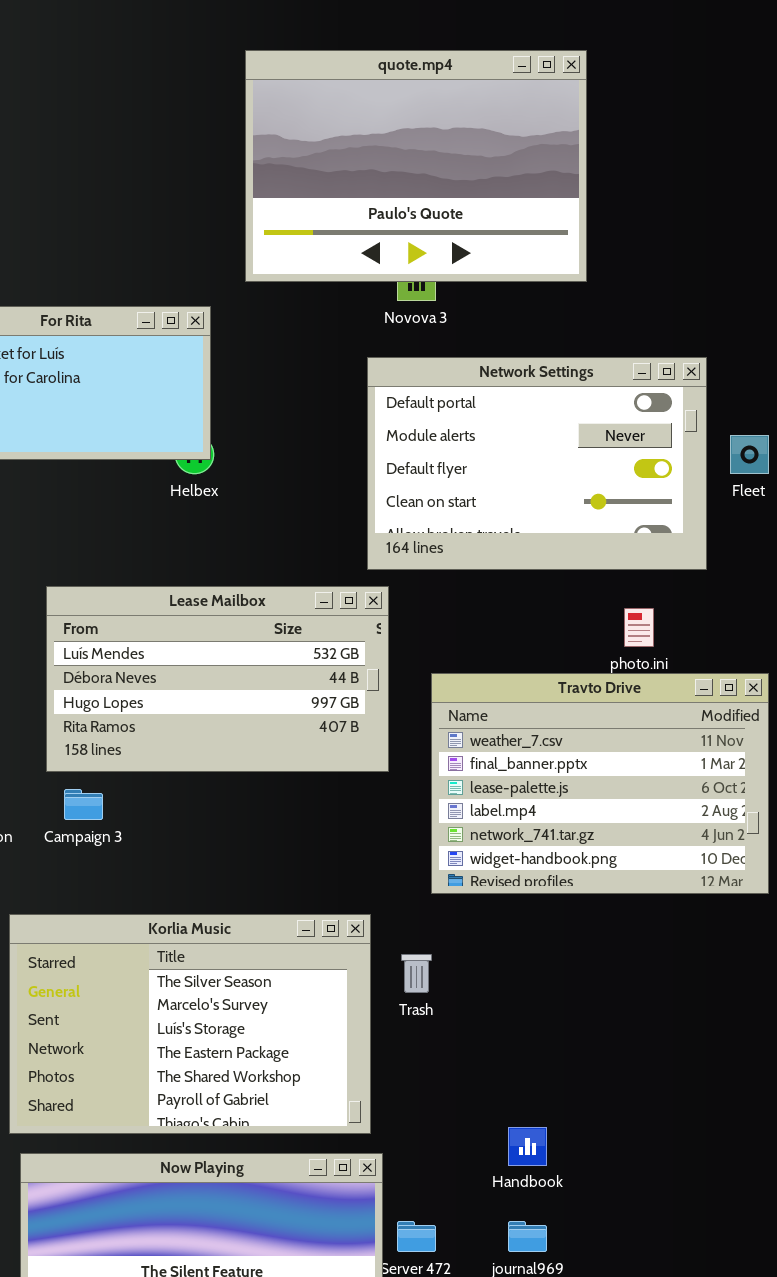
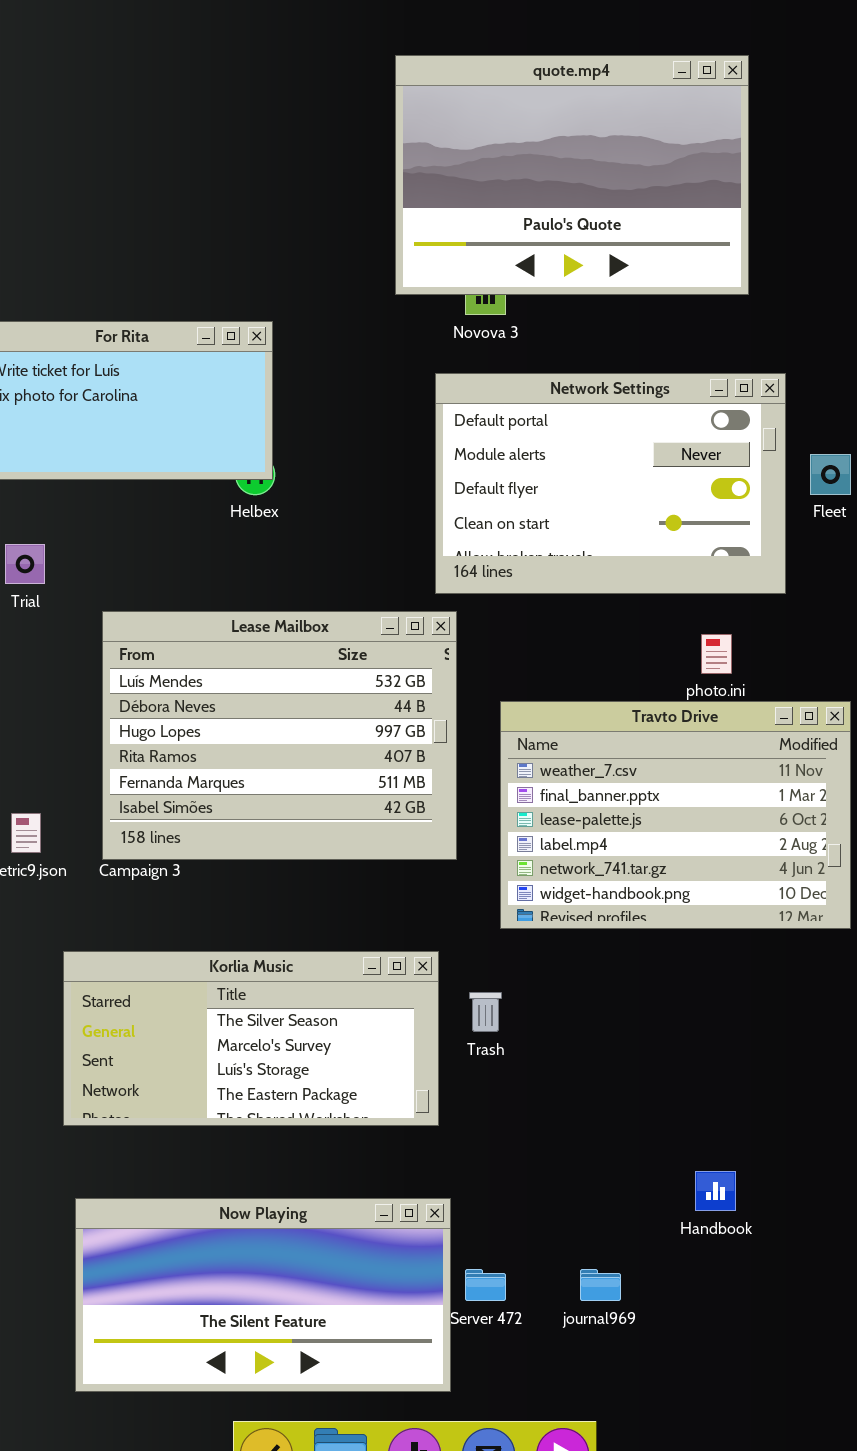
quote.mp4: [245,50,587,282] -> [395,55,749,295], moved
Lease Mailbox: [46,586,389,772] -> [102,611,457,860], resized
Korlia Music: [9,914,371,1134] -> [63,951,439,1126], resized
Handbook: [508,1127,547,1166] -> [695,1171,736,1211], moved

